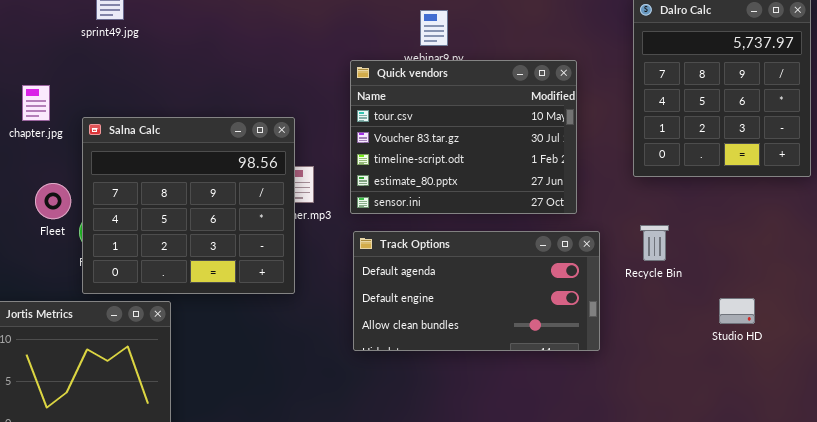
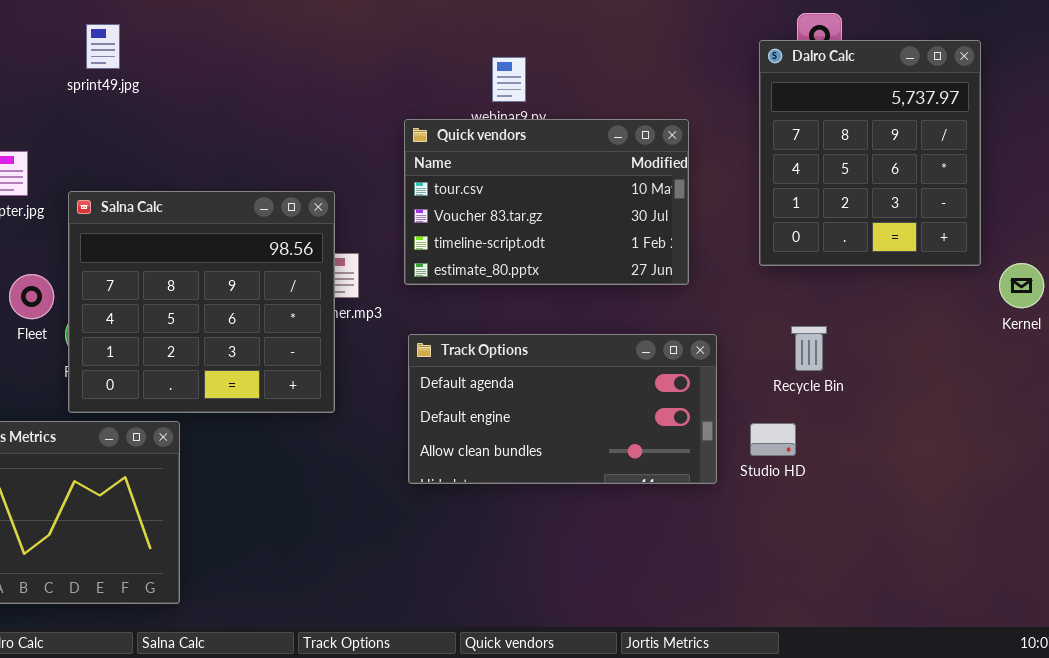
Quick vendors: [350,60,577,214] -> [404,119,689,285], resized
Recycle Bin: [640,225,669,261] -> [791,326,827,371], moved
Studio HD: [719,298,755,324] -> [750,423,796,456], moved

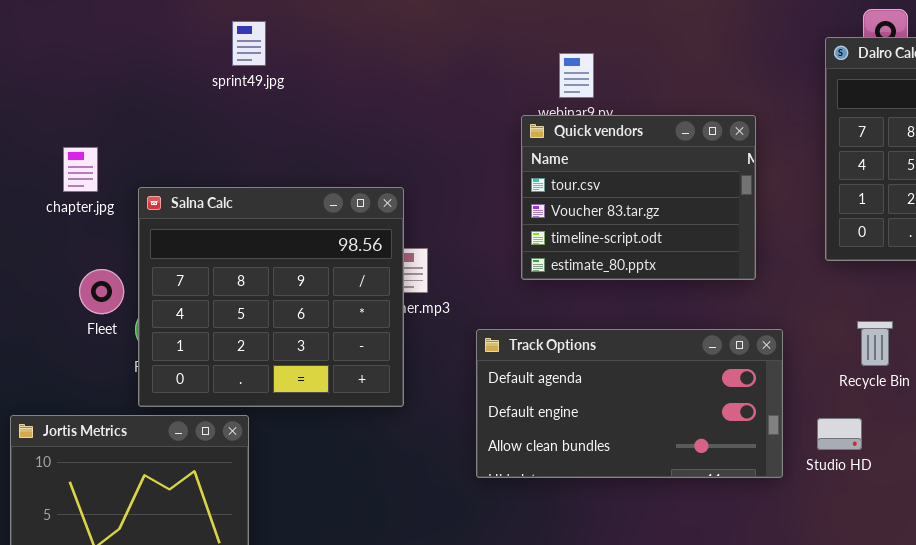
sprint49.jpg: [86,24,120,69] -> [232,21,266,66], moved
Quick vendors: [404,119,689,285] -> [521,115,756,280], resized

